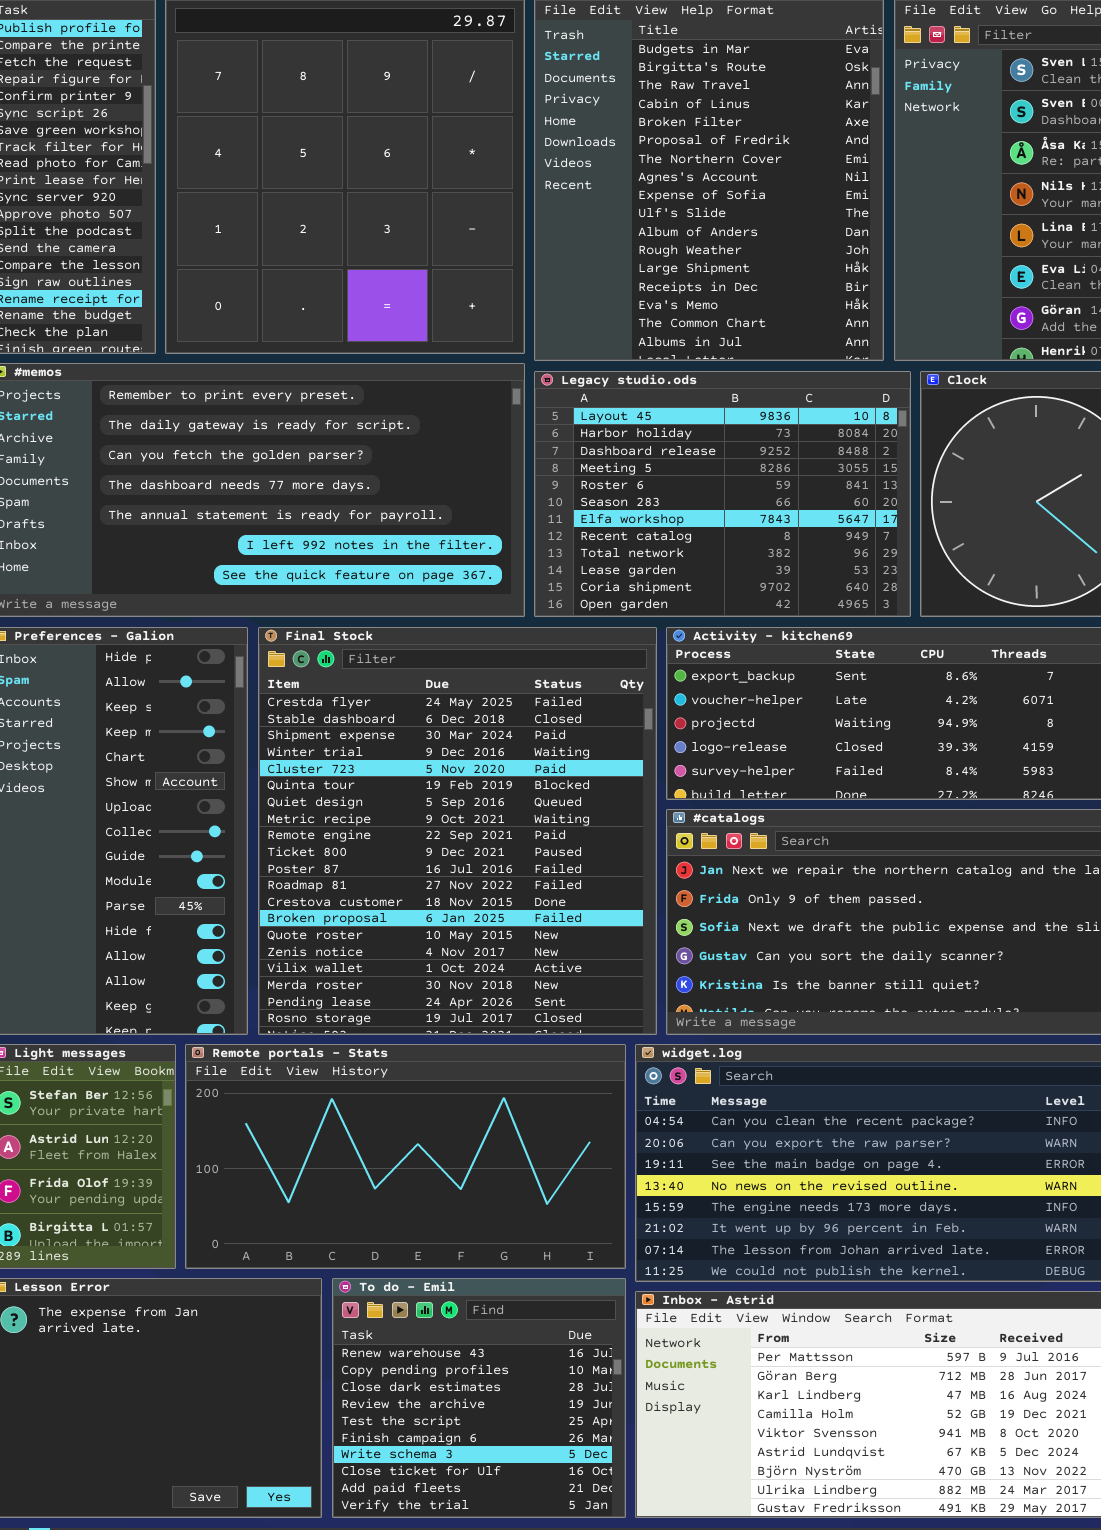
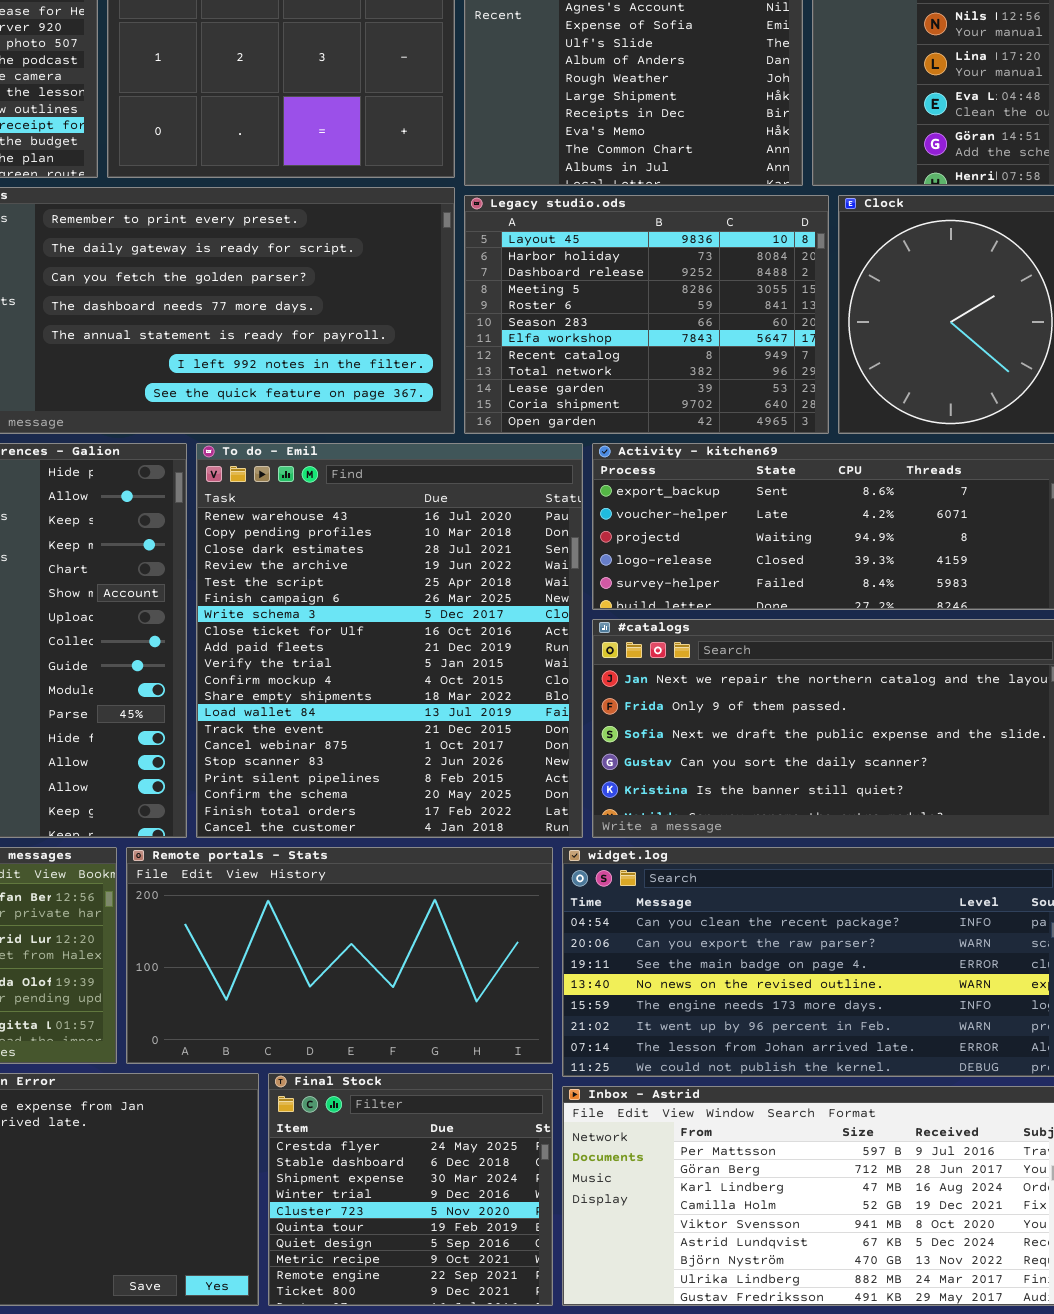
Final Stock: [258,627,657,1035] -> [268,1073,553,1306], moved, resized
To do - Emil: [332,1278,626,1518] -> [196,443,583,838], moved, resized

